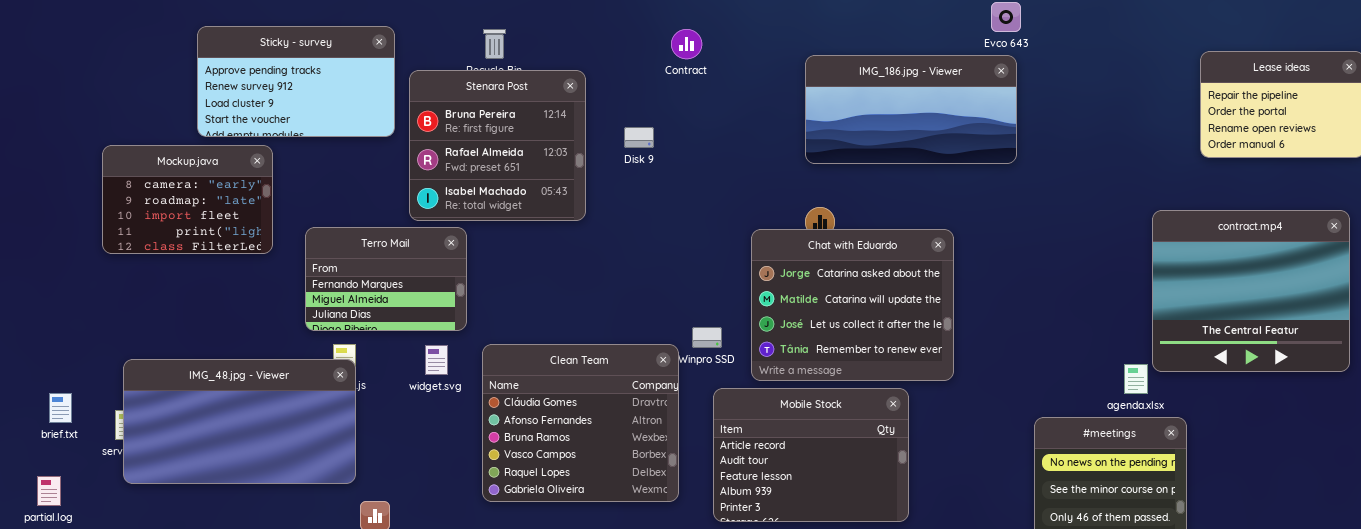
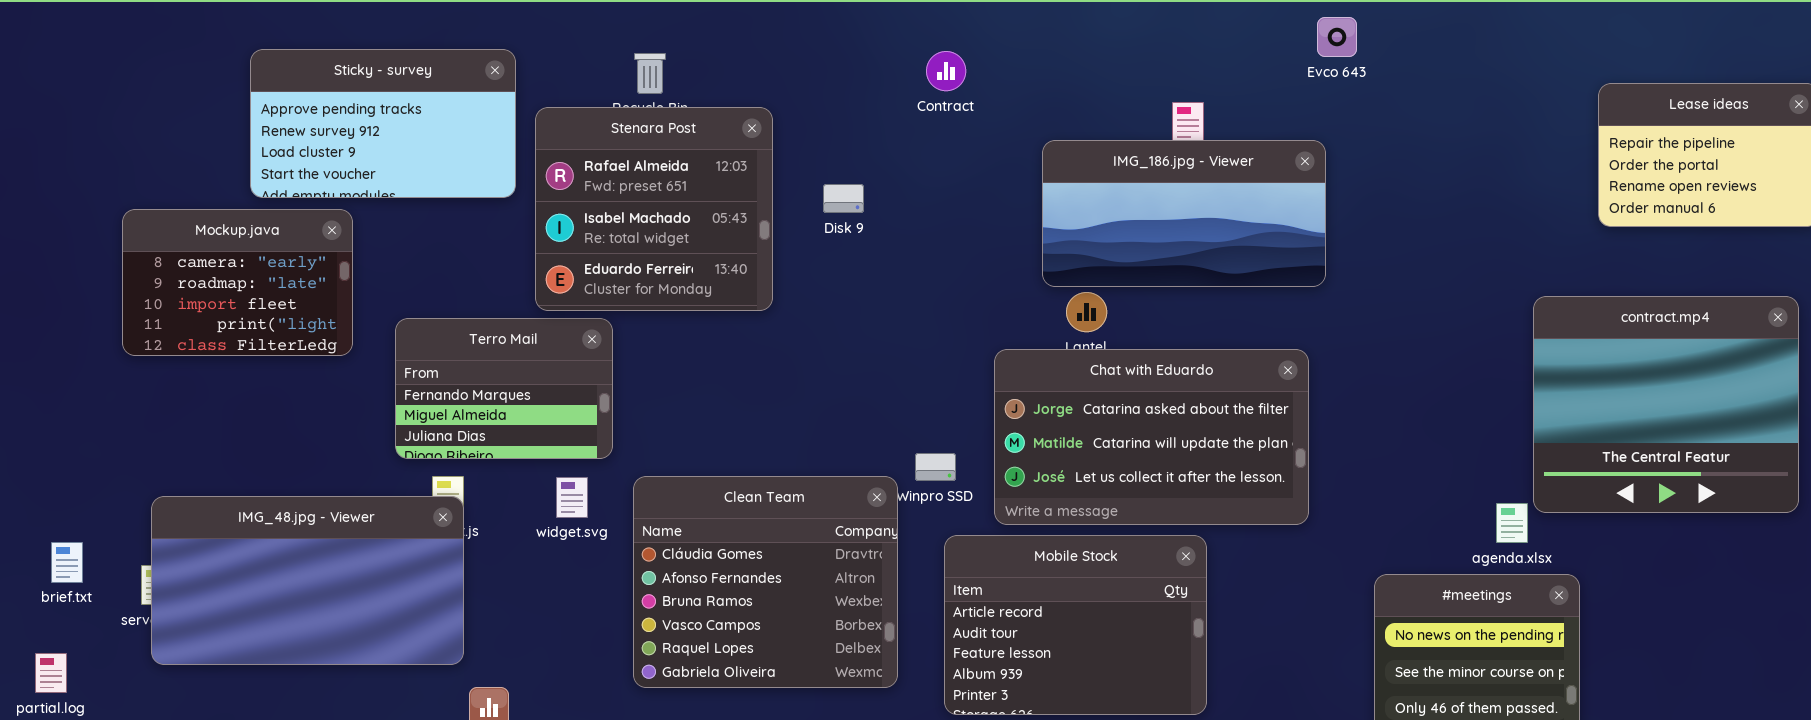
Contract: [671,29,702,59] -> [926,51,966,91], moved
IMG_186.jpg - Viewer: [805,55,1017,164] -> [1042,140,1326,287], moved
Stenara Post: [409,70,586,221] -> [535,107,773,311], scrolled down 1 row
Chat with Eduardo: [751,229,954,381] -> [994,349,1309,525], resized

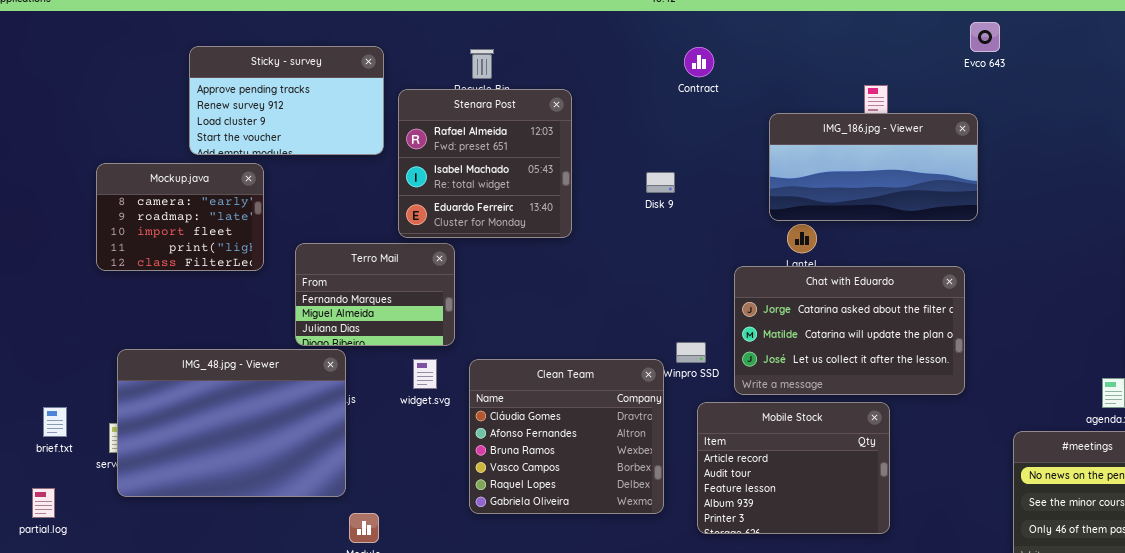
Disk 9: [823,184,864,213] -> [646,172,675,193], moved
IMG_48.jpg - Viewer: [151,496,464,665] -> [117,349,346,497], resized

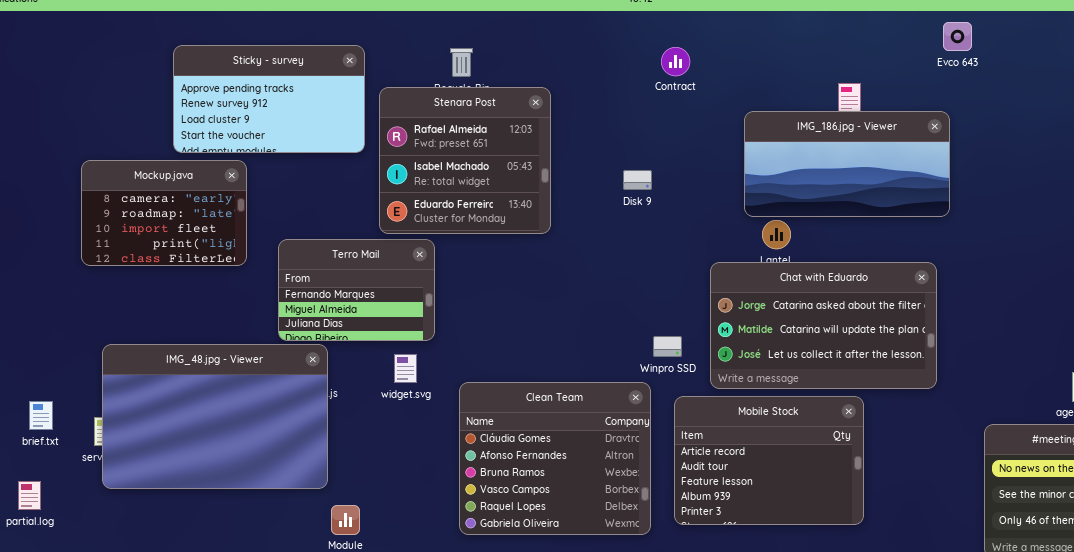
Clean Team: [469,359,664,514] -> [459,382,651,535], moved

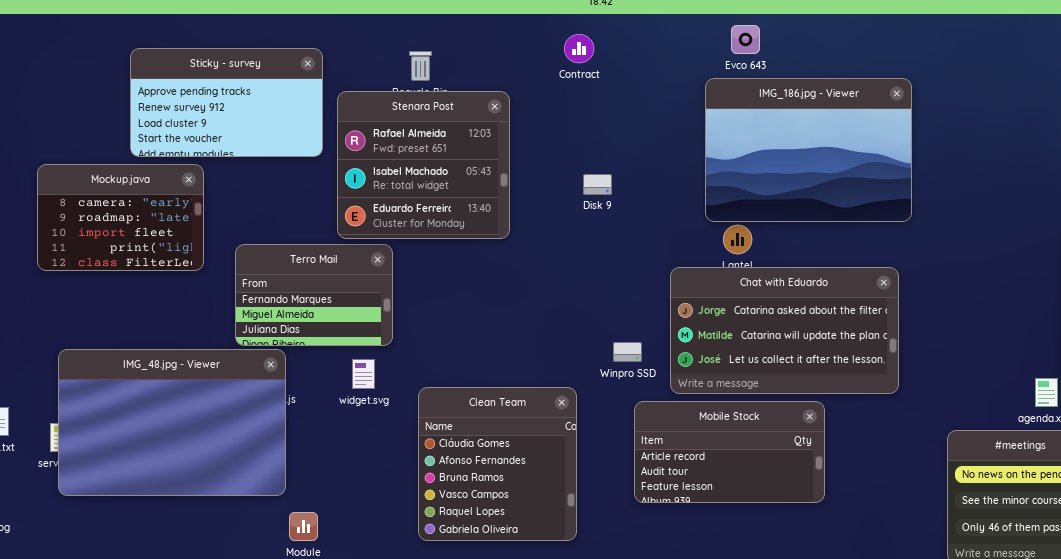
Evco 643: [943,22,972,51] -> [731,25,760,54], moved
Contract: [661,47,690,76] -> [564,34,594,63], moved
IMG_186.jpg - Viewer: [744,111,950,217] -> [705,78,912,222], resized
Clean Team: [459,382,651,535] -> [418,387,577,541], resized
Mobile Stock: [674,396,864,525] -> [634,401,825,503], resized

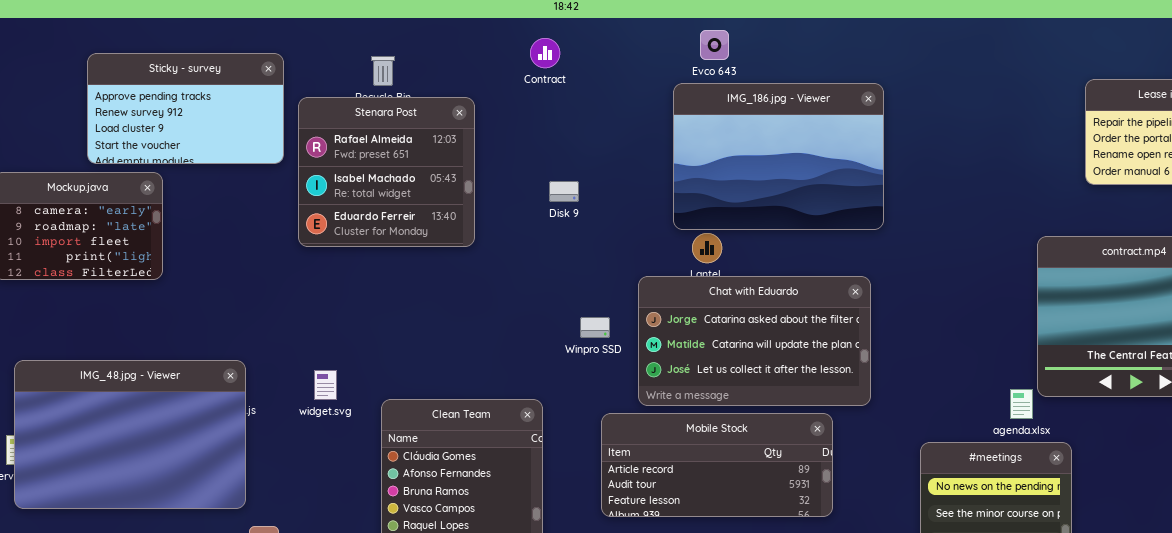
Terro Mail: [235,244,393,346] -> none, closed
Winpro SSD: [613,342,642,362] -> [580,317,610,338], moved
Mobile Stock: [634,401,825,503] -> [601,413,833,517], resized

